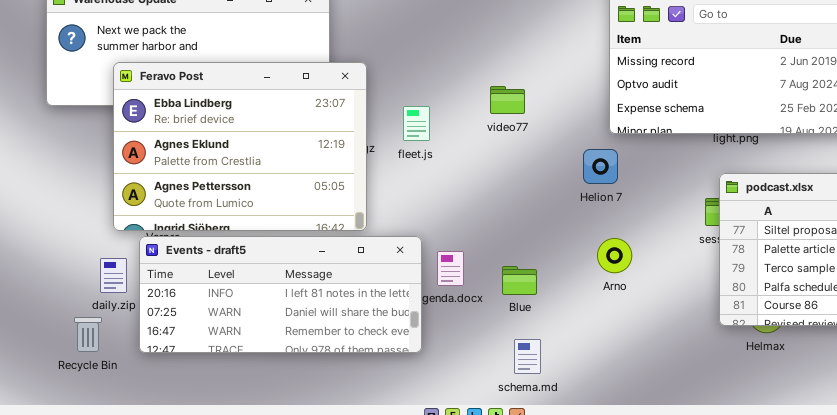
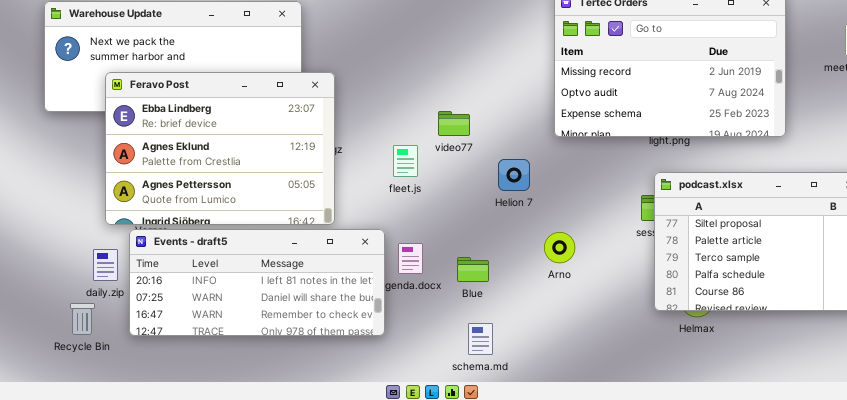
video77: [490,86,525,114] -> [438,111,470,136], moved
fleet.js: [403,106,430,141] -> [393,145,418,177], moved
Helion 7: [583,149,618,184] -> [498,159,530,191], moved

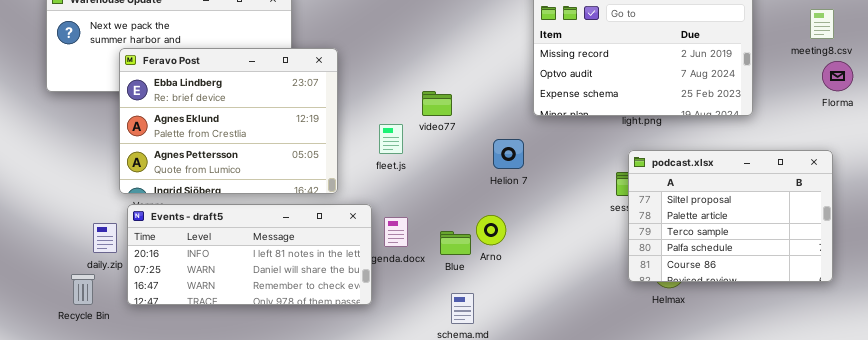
Feravo Post: [105,72,335,225] -> [119,48,338,194], moved
Helion 7: [498,159,530,191] -> [493,139,524,169], moved
Arno: [544,232,575,263] -> [476,215,506,245], moved

